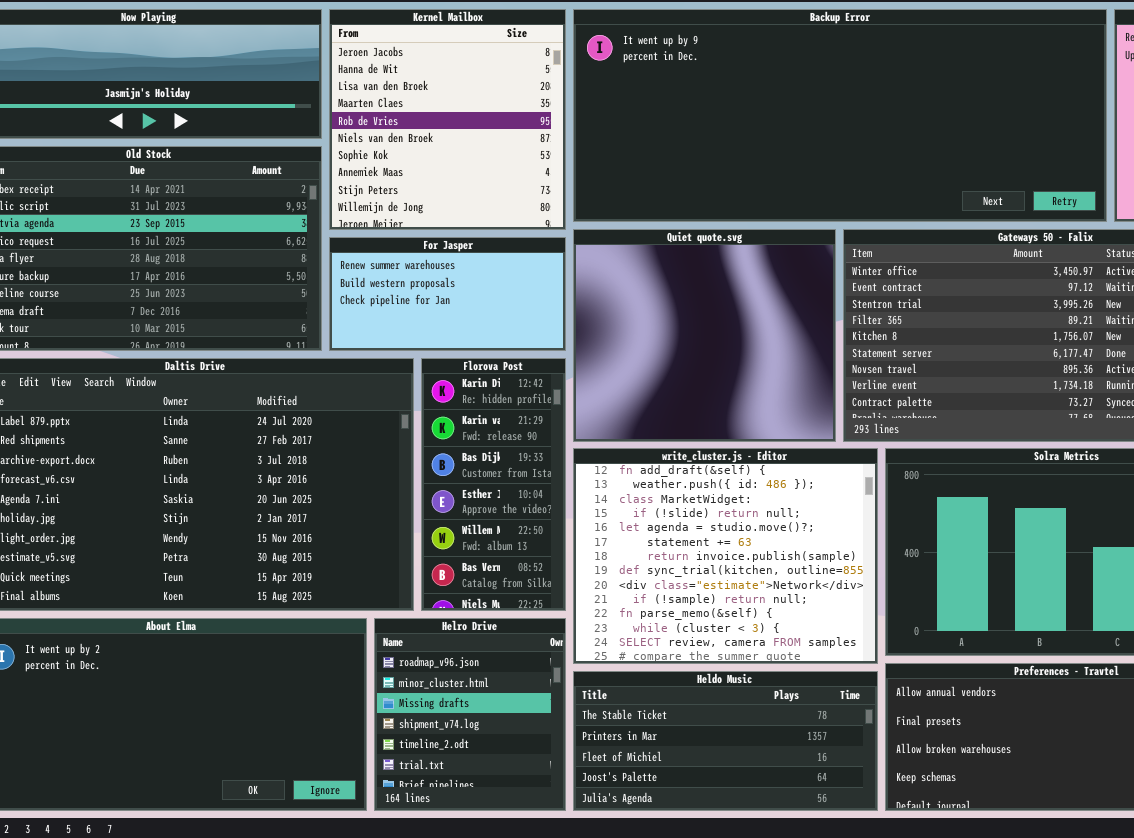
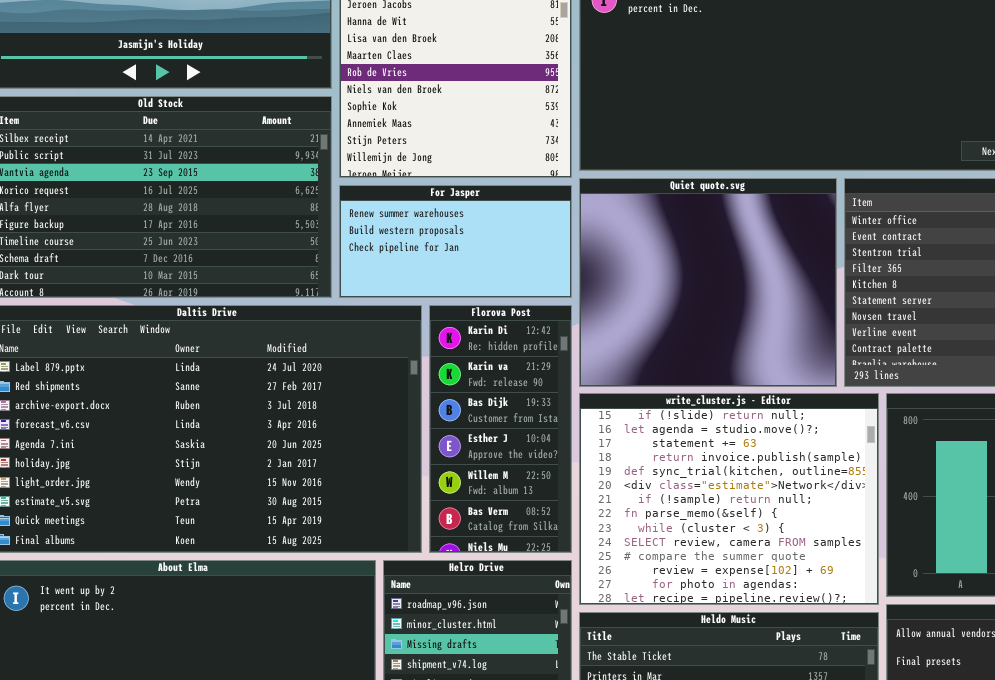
write_cluster.js - Editor: [573,448,878,664] -> [579,393,879,605], scrolled down 3 rows

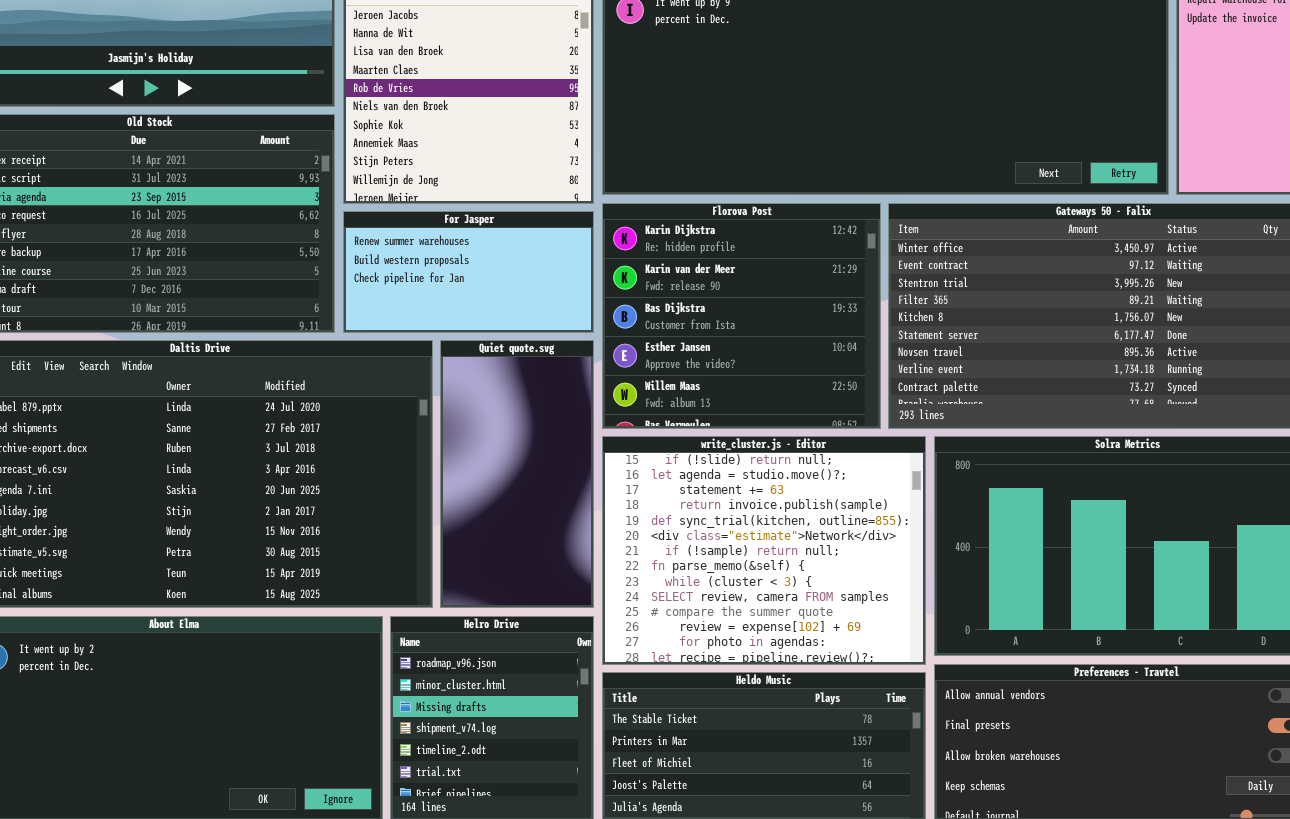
Quiet quote.svg: [579,178,837,387] -> [440,340,594,608], moved, resized
Florova Post: [429,305,572,553] -> [602,203,881,429], moved, resized

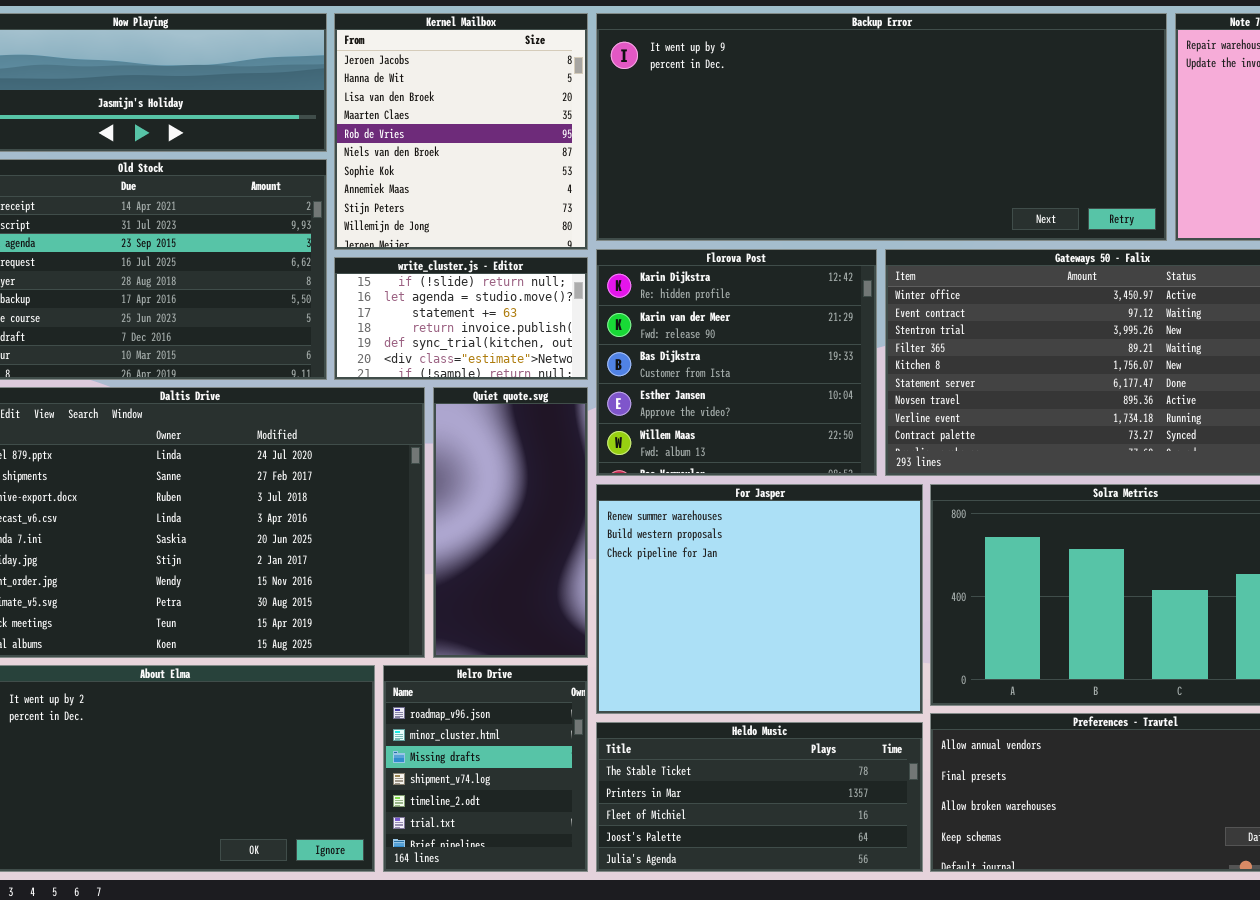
For Jasper: [343,211,594,333] -> [596,484,923,714], moved, resized
write_cluster.js - Editor: [602,436,926,665] -> [334,257,588,380], moved, resized

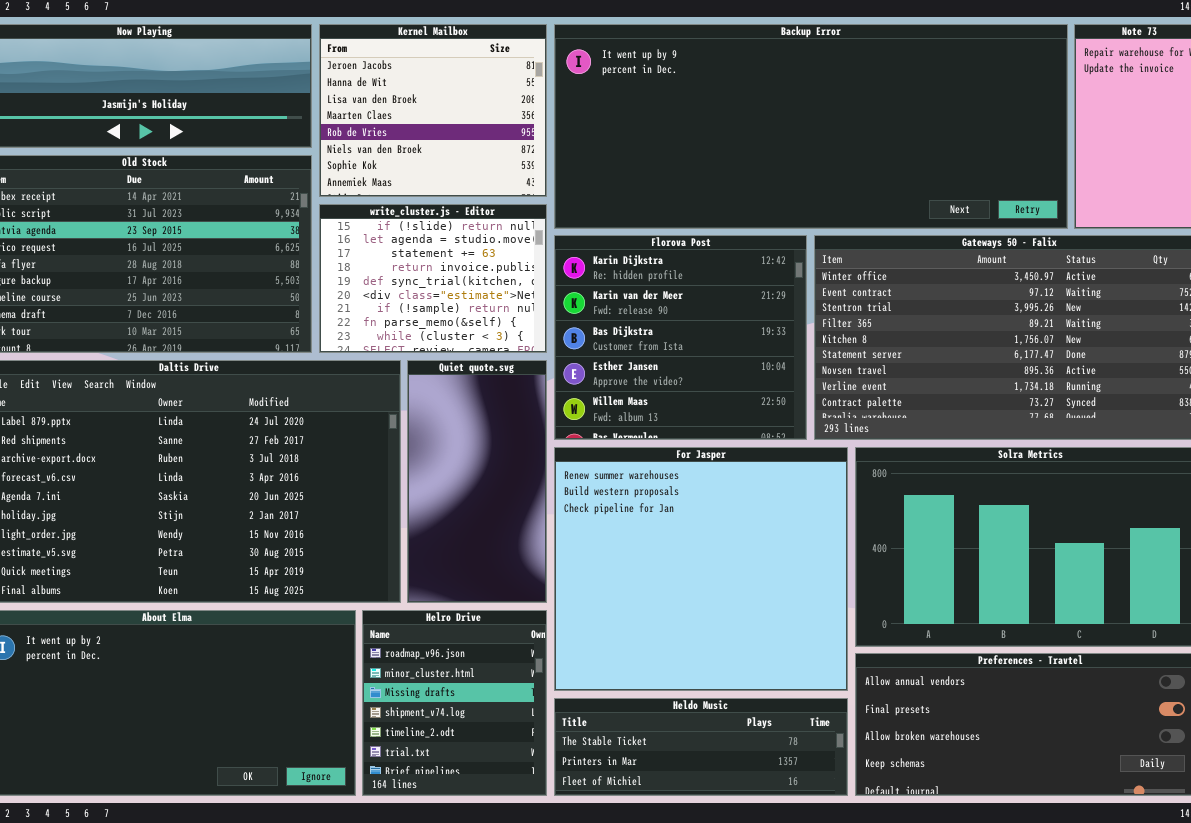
Kernel Mailbox: [334,13,588,250] -> [319,24,547,197], resized
write_cluster.js - Editor: [334,257,588,380] -> [319,204,547,353], resized
For Jasper: [596,484,923,714] -> [554,447,848,691], resized
Heldo Music: [596,722,923,872] -> [554,698,848,796], resized

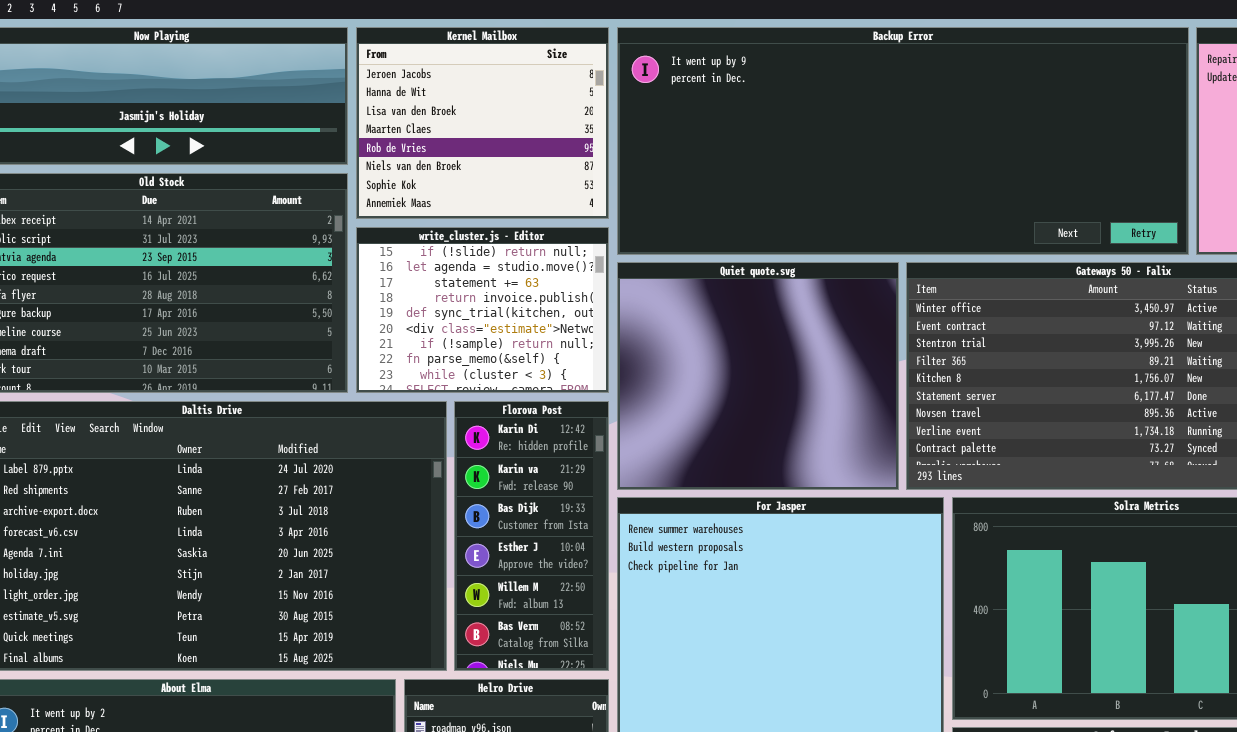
Florova Post: [554,235,807,440] -> [454,401,609,671], moved, resized
Quiet quote.svg: [407,360,547,603] -> [617,262,899,490], moved, resized

